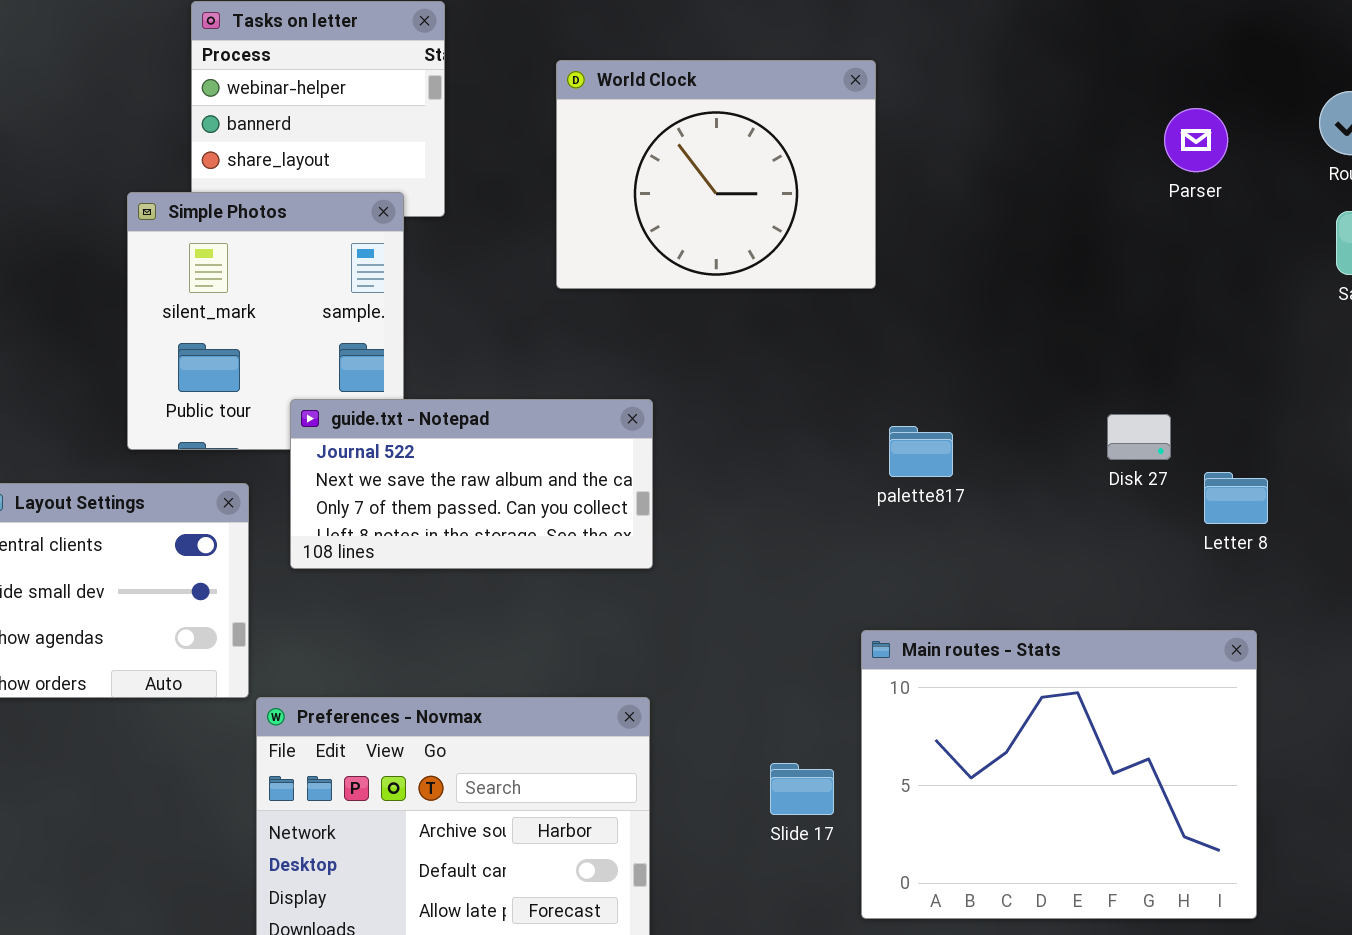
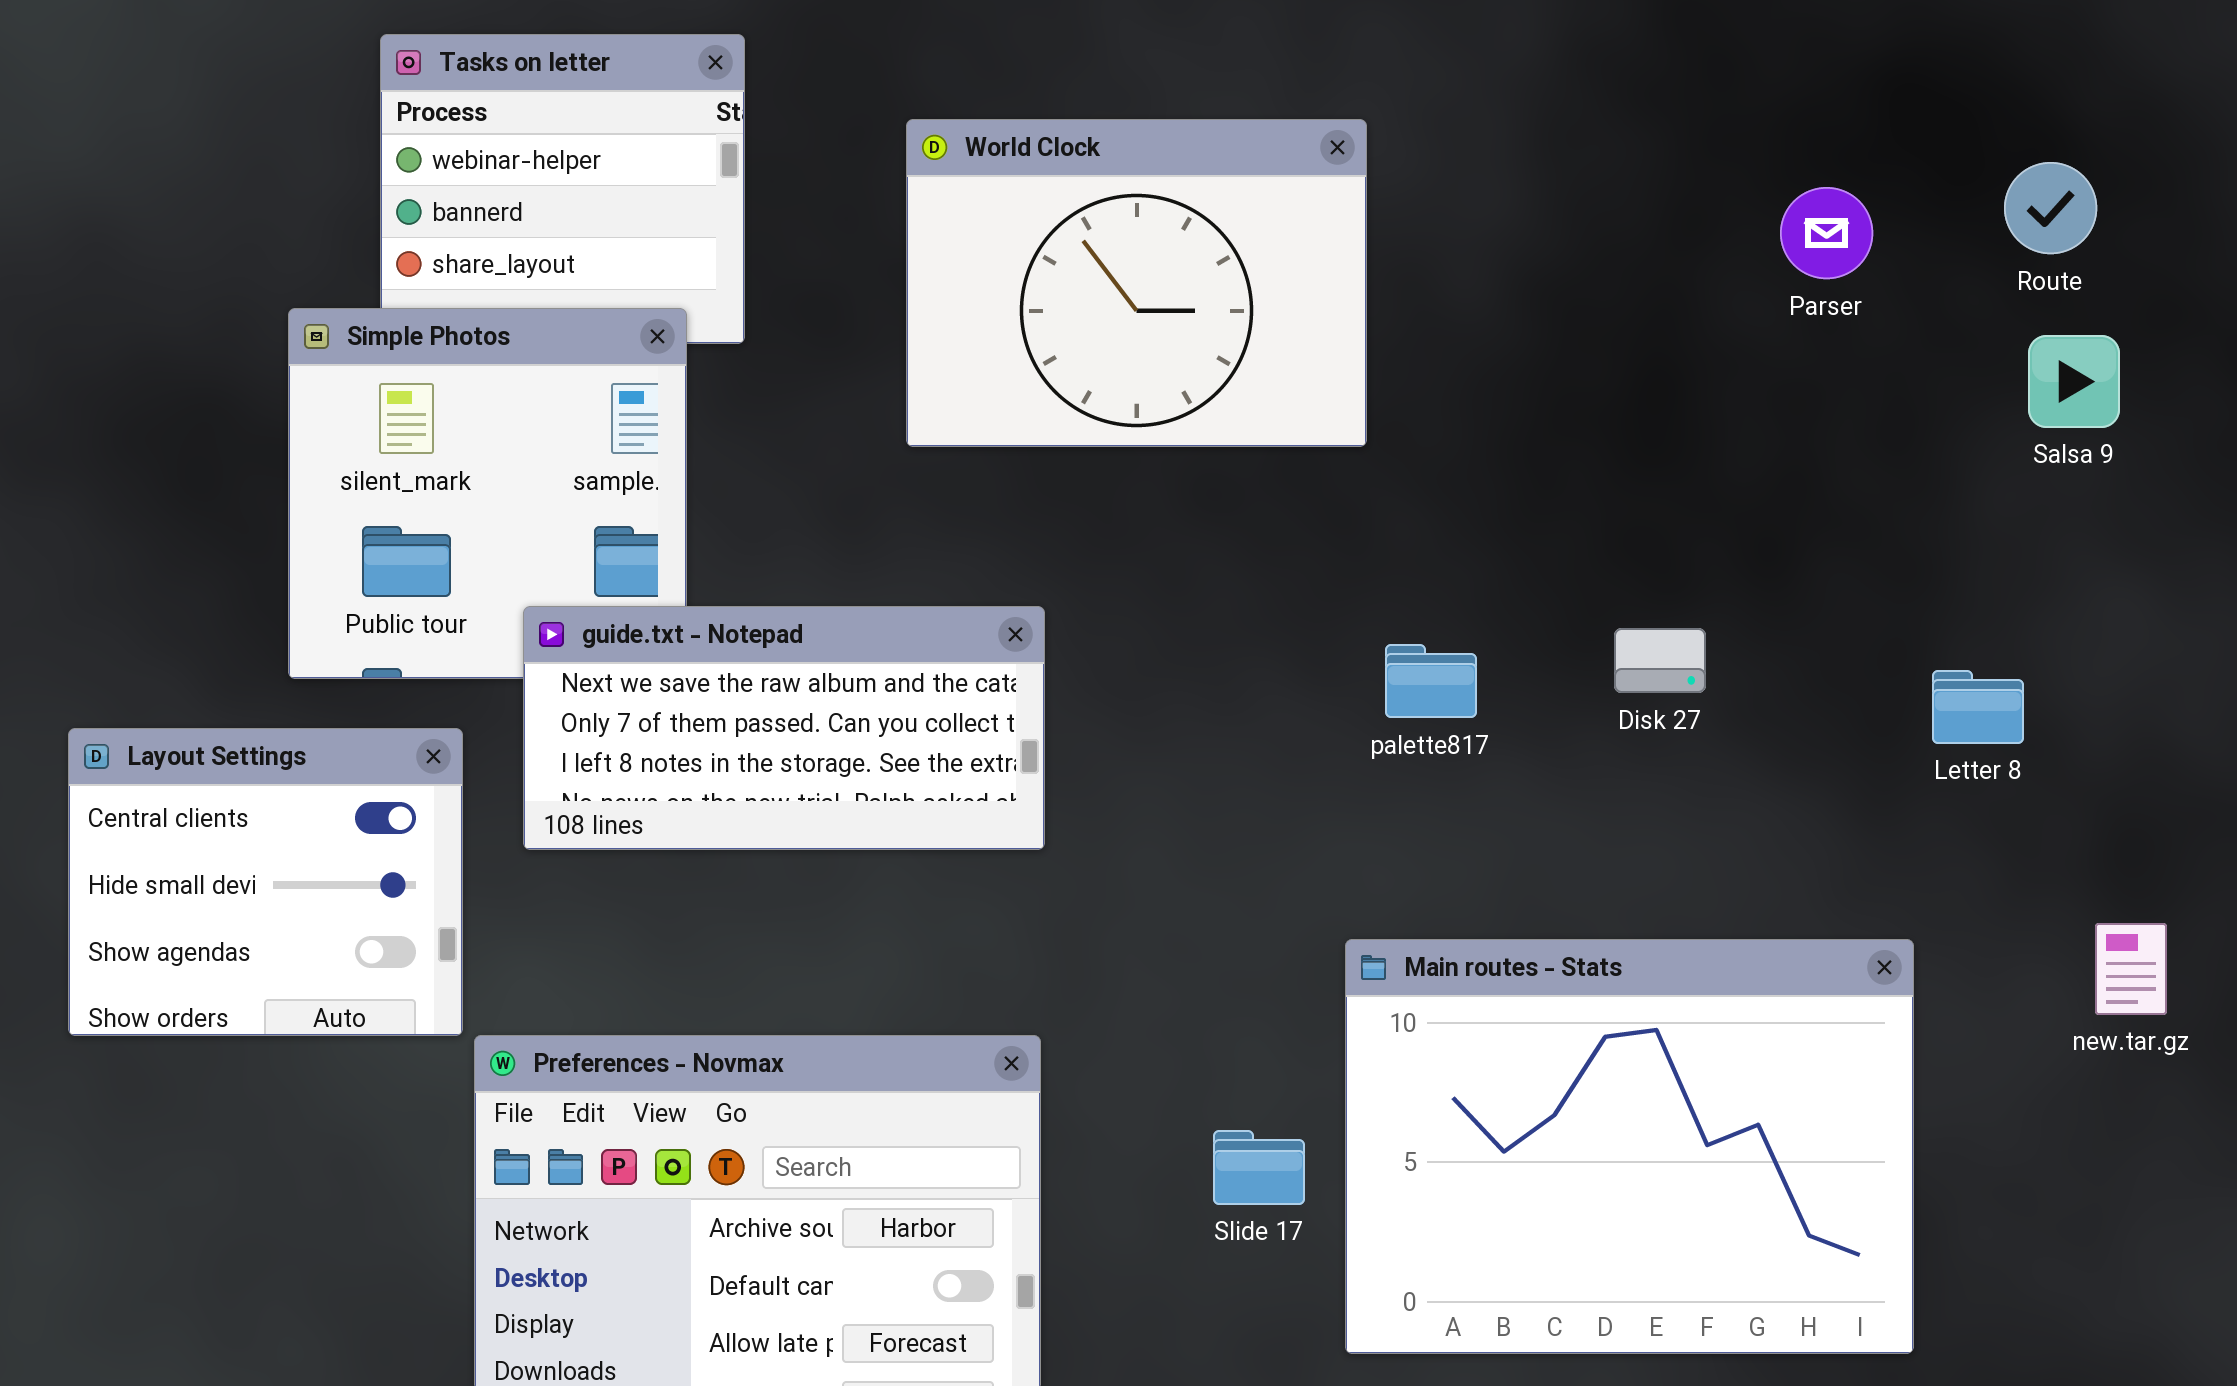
guide.txt - Notepad: [290,399,653,569] -> [523,606,1045,850], scrolled down 1 row
Disk 27: [1107,414,1171,460] -> [1614,628,1706,693], moved
Letter 8: [1204,472,1268,524] -> [1932,670,2024,744], moved

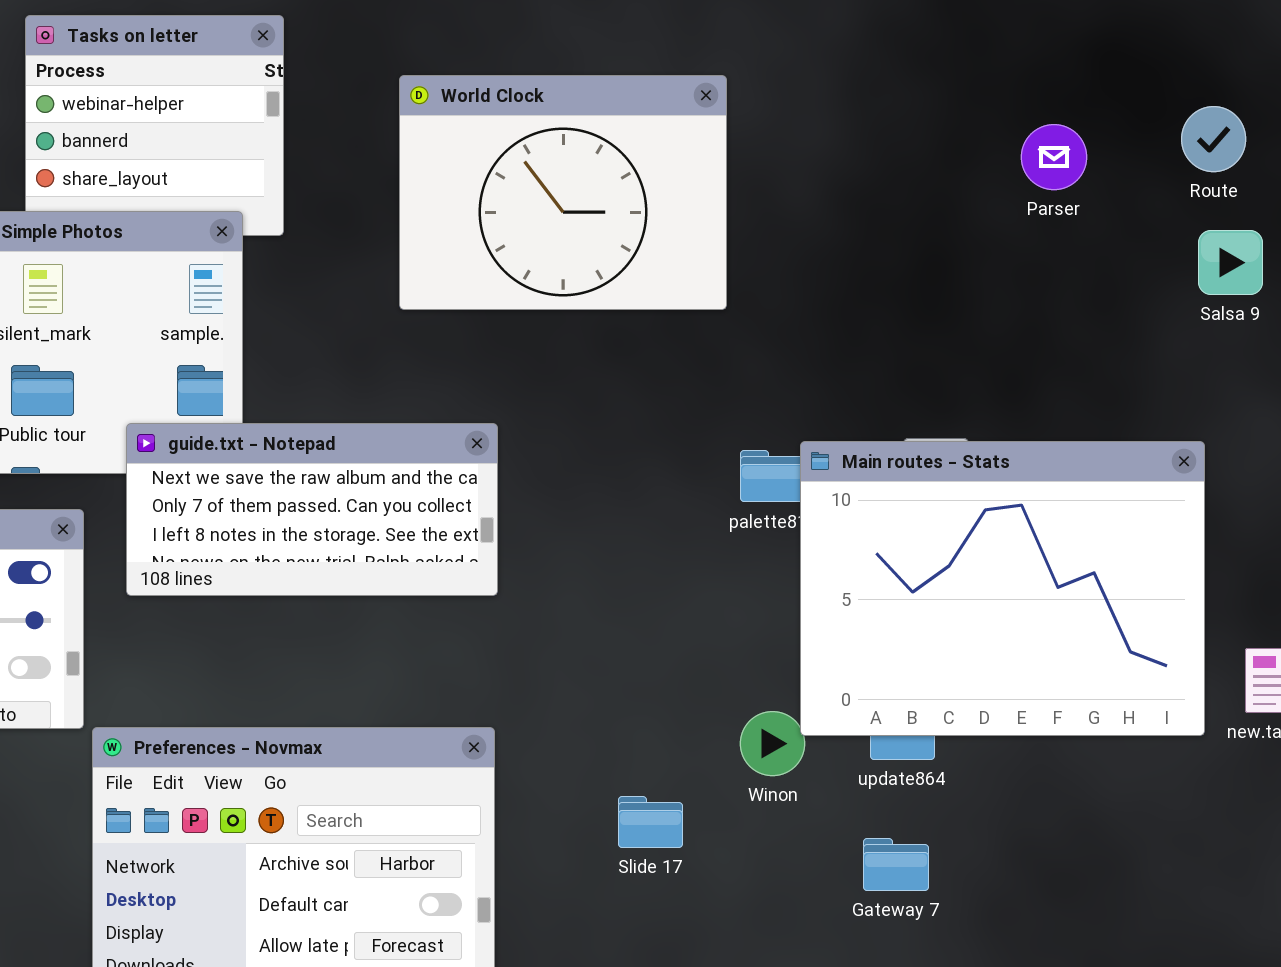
Main routes - Stats: [1345,939,1914,1354] -> [800,441,1205,736], moved

